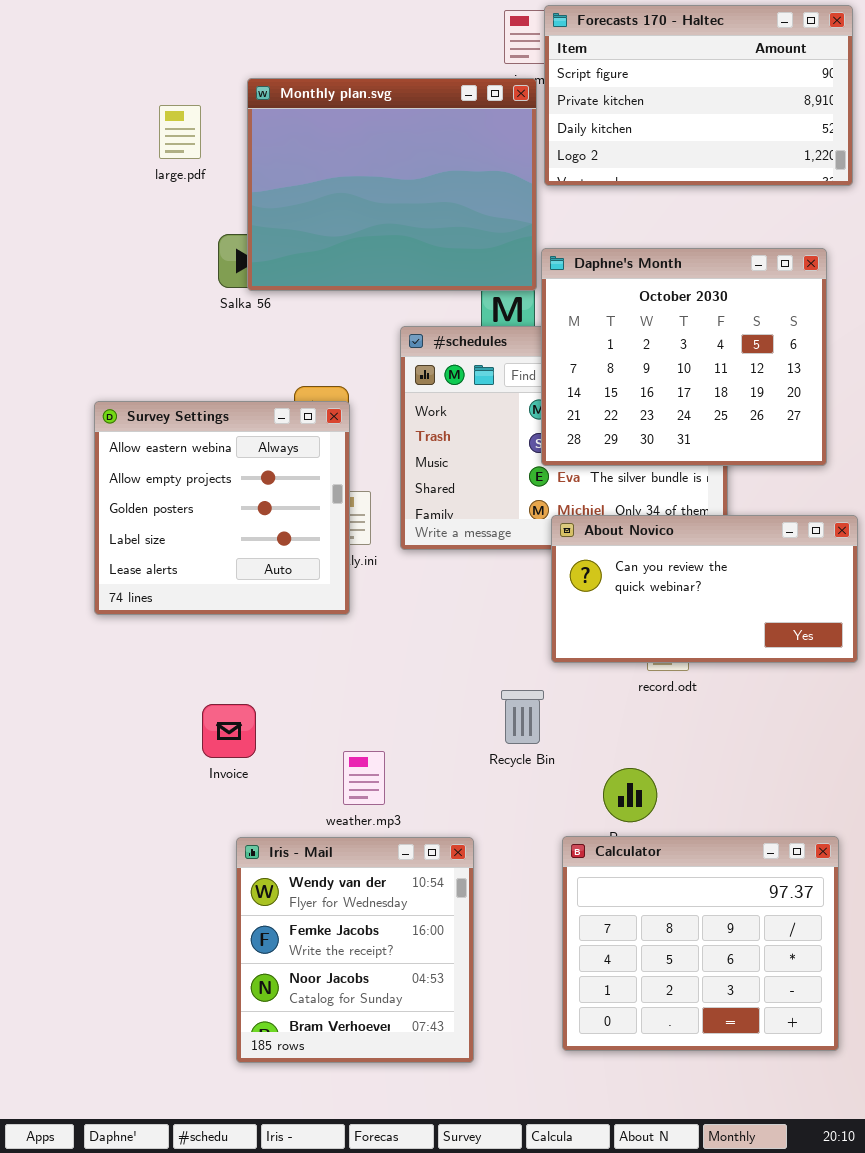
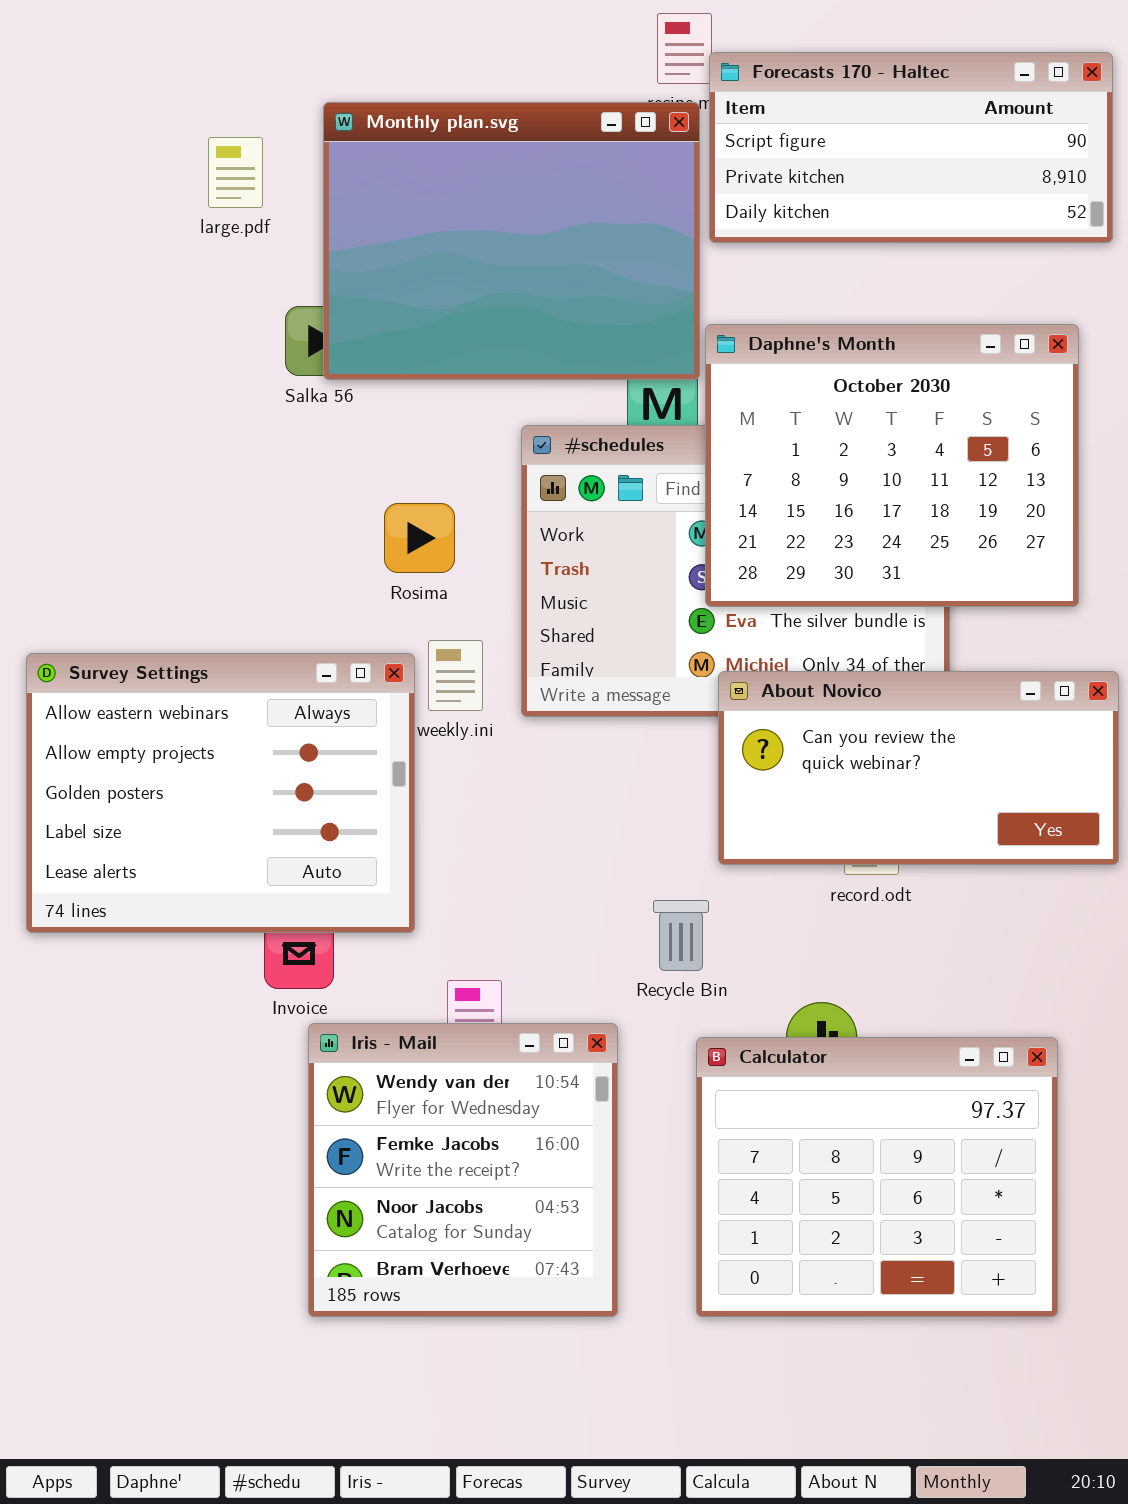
Forecasts 170 - Haltec: [544,5,853,186] -> [709,52,1113,243], resized
Survey Settings: [94,401,350,615] -> [26,653,415,933], moved, resized
Calculator: [562,836,839,1051] -> [696,1037,1058,1317], moved
Iris - Mail: [236,837,474,1063] -> [308,1023,618,1317], moved

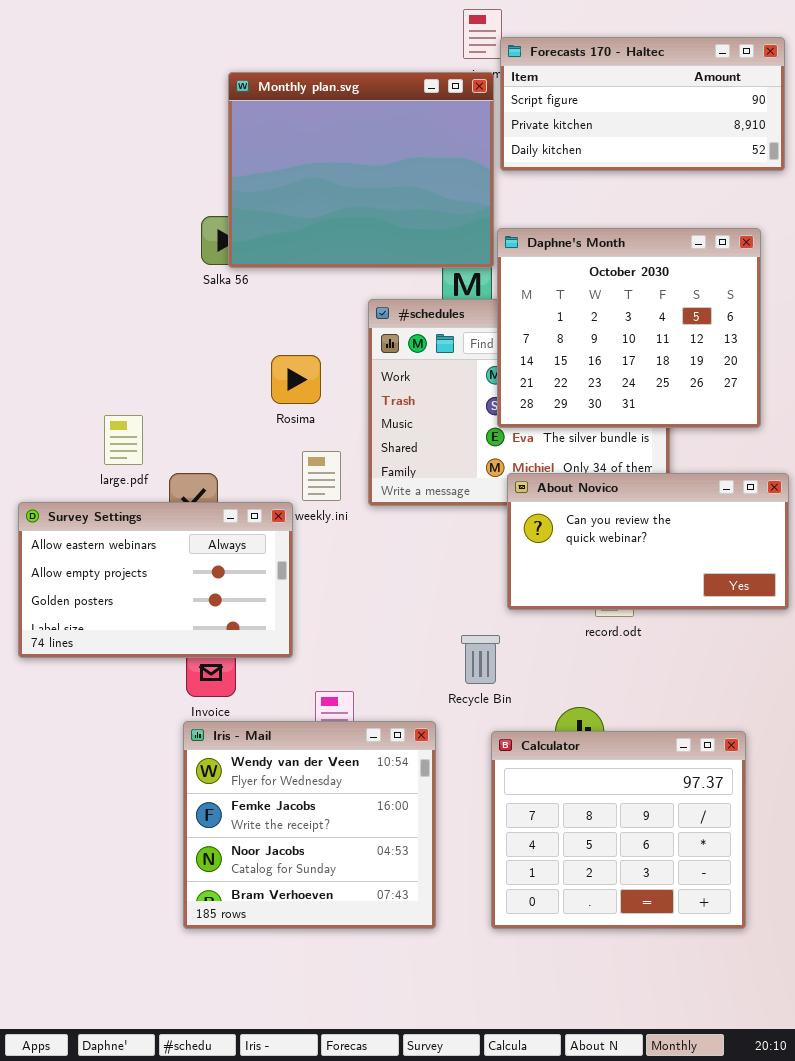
large.pdf: [208,137,263,208] -> [104,415,143,465], moved
Survey Settings: [26,653,415,933] -> [18,502,293,658], resized
Iris - Mail: [308,1023,618,1317] -> [183,721,436,929], resized

